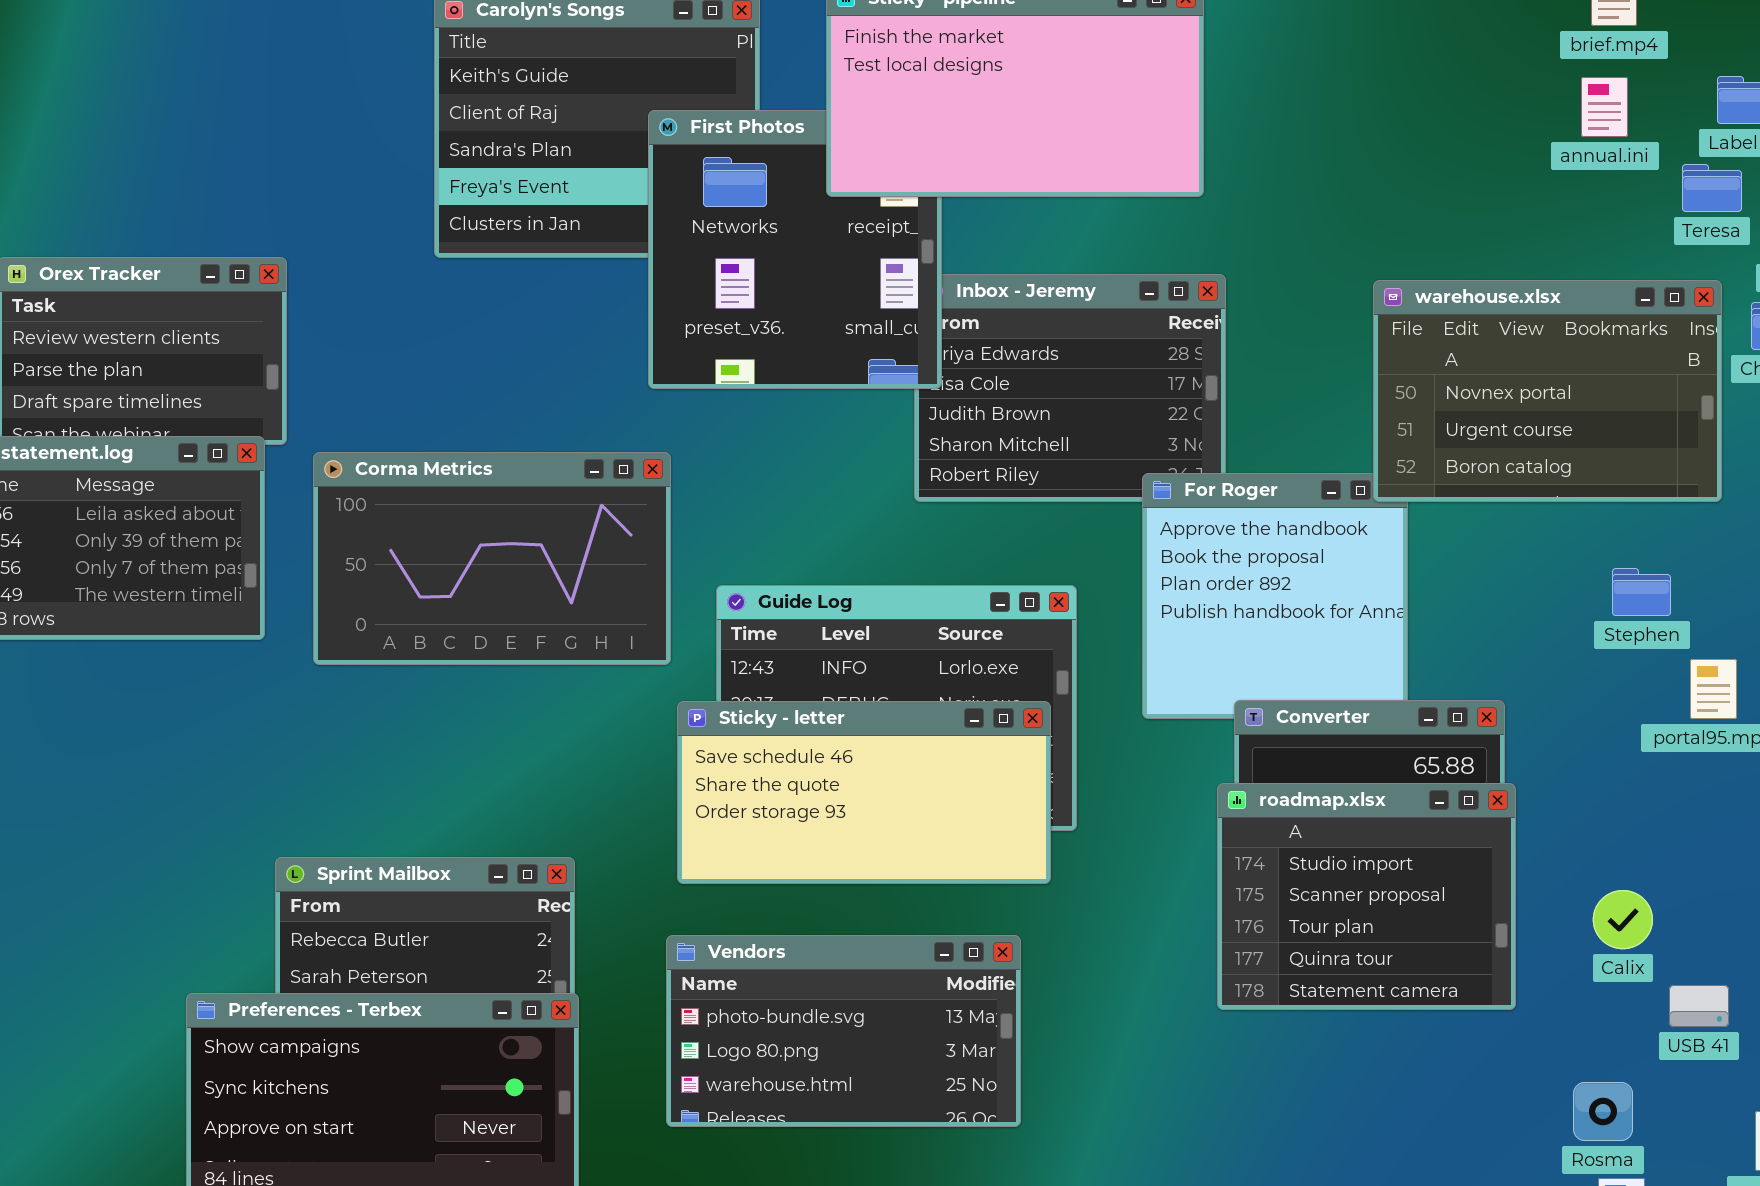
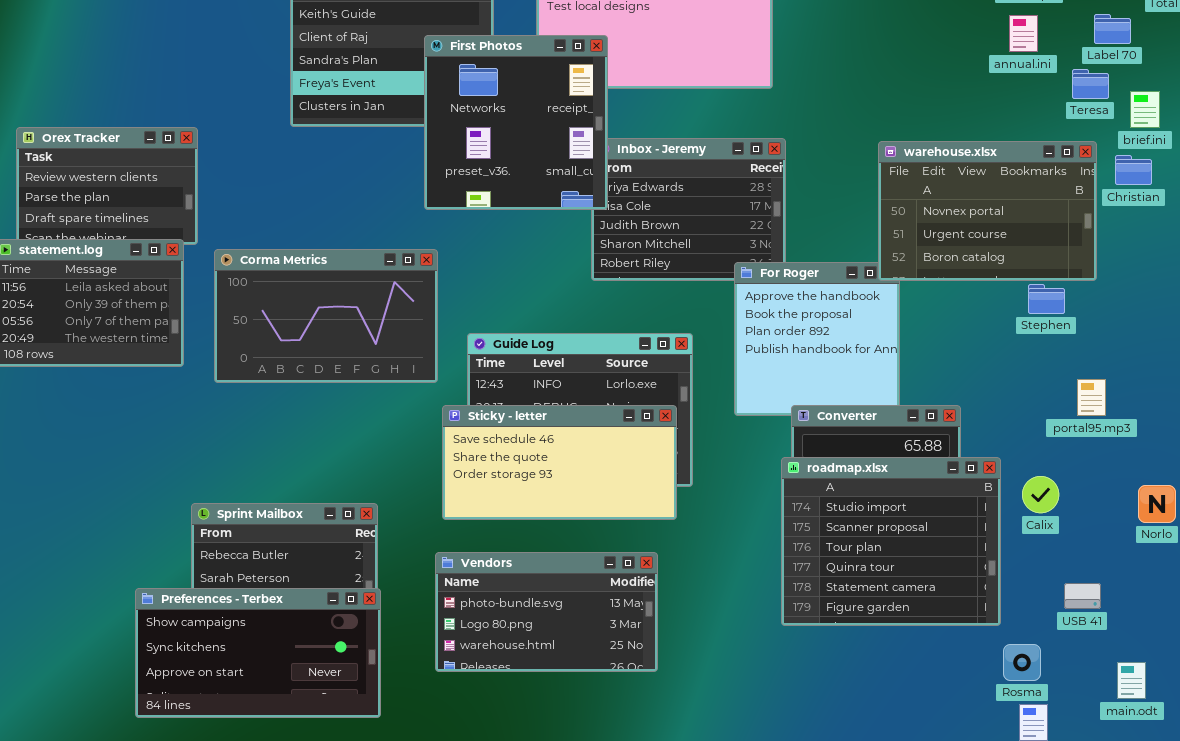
First Photos: [648,110,942,389] -> [424,35,608,210], raised
Stephen: [1612,568,1671,616] -> [1028,284,1065,314], moved
roadmap.xlsx: [1217,783,1516,1010] -> [781,457,1001,626], resized
Calix: [1593,890,1653,949] -> [1022,476,1059,513], moved

